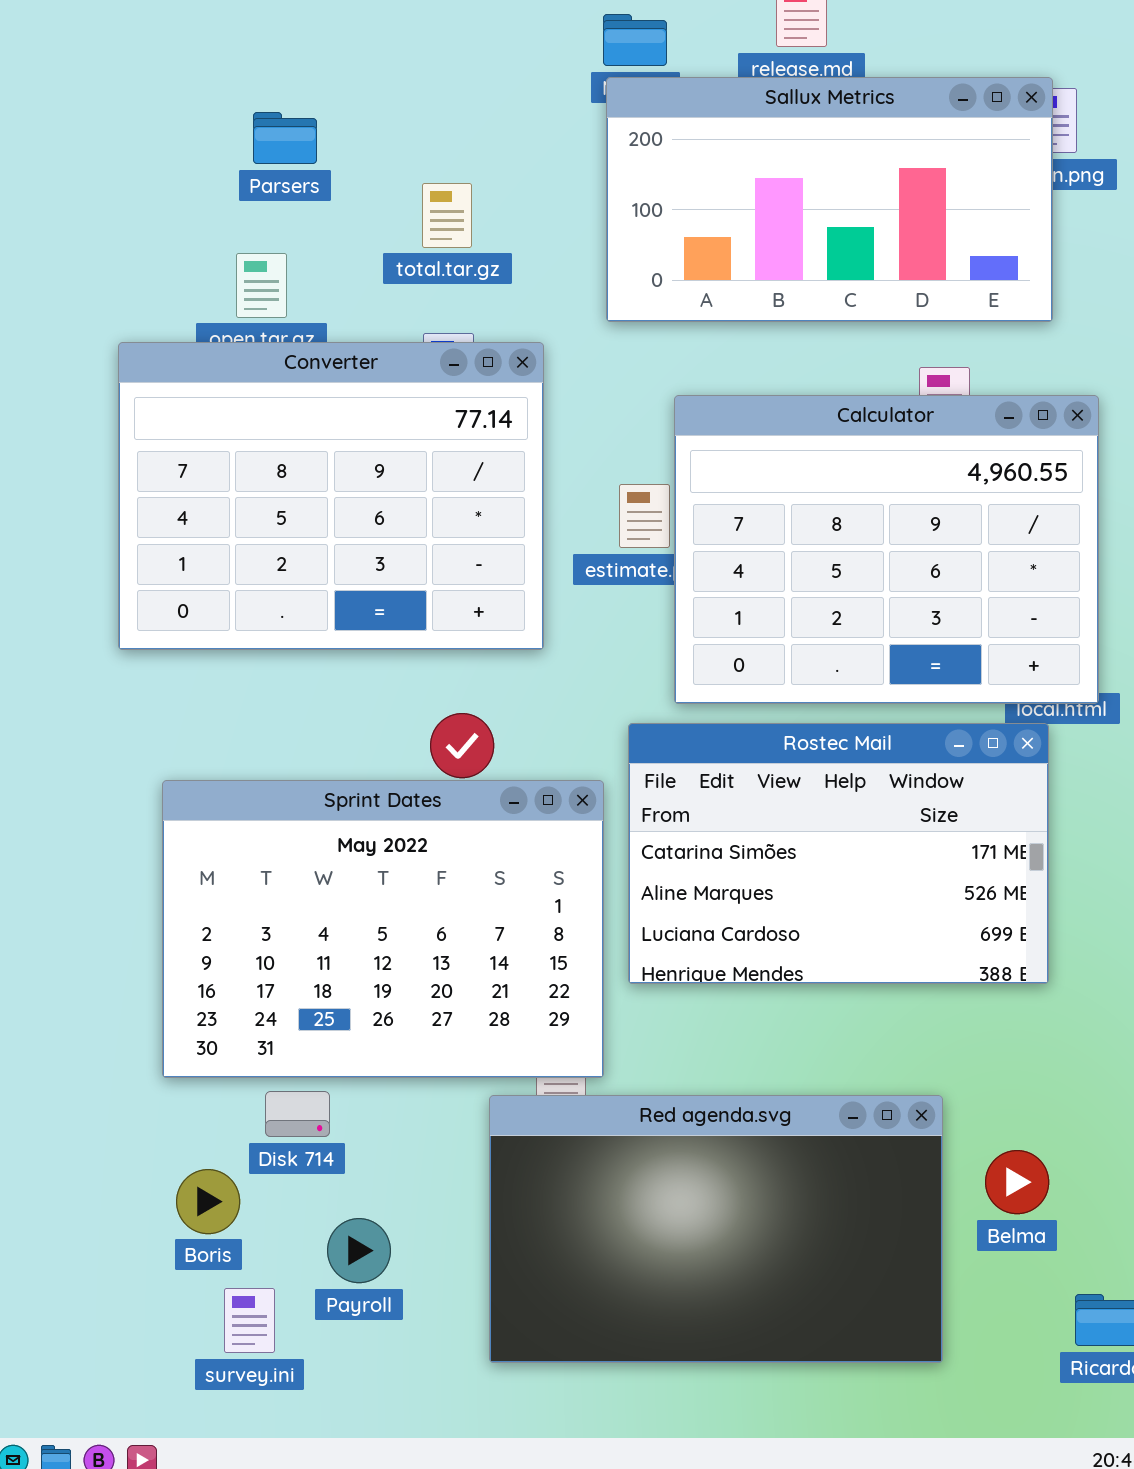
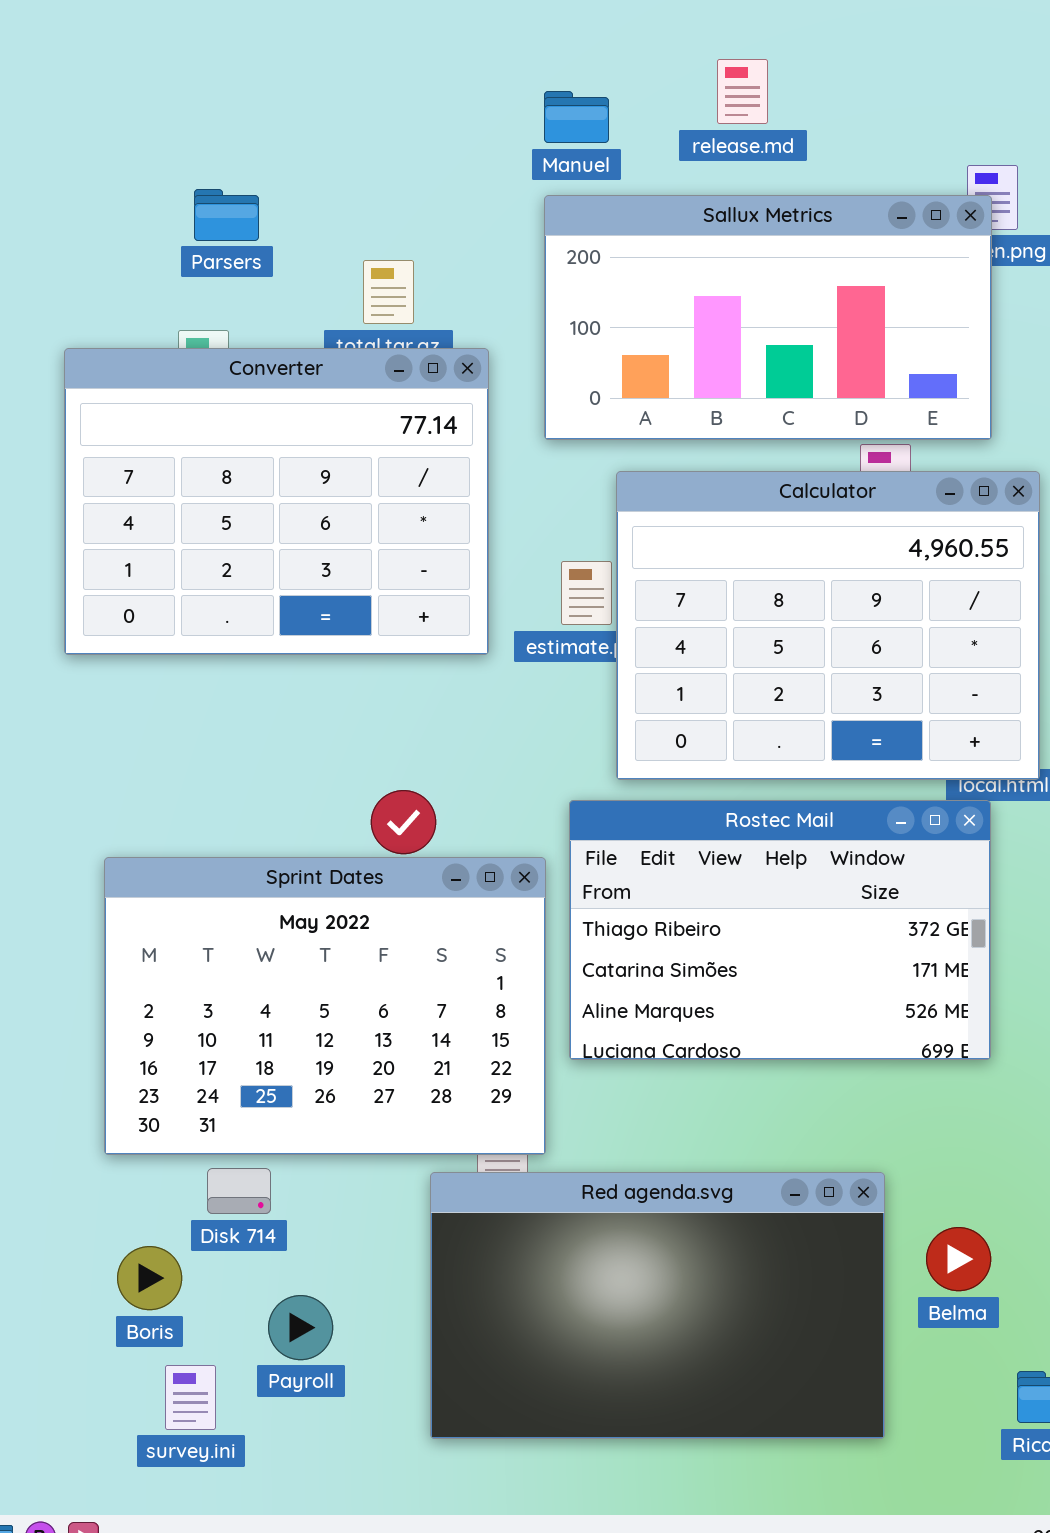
Sallux Metrics: [606,77,1053,322] -> [544,195,992,440], moved
Converter: [118,342,544,650] -> [64,348,489,655], moved
Rostec Mail: [628,723,1049,984] -> [569,800,991,1060], scrolled up 1 row

